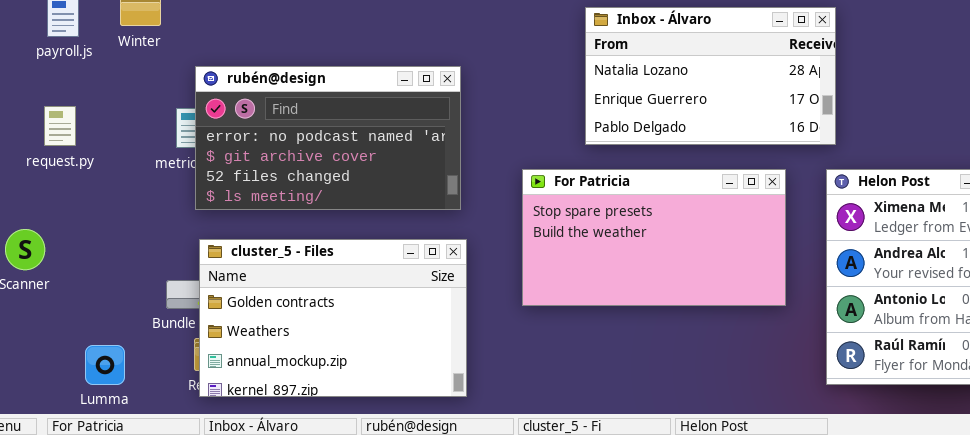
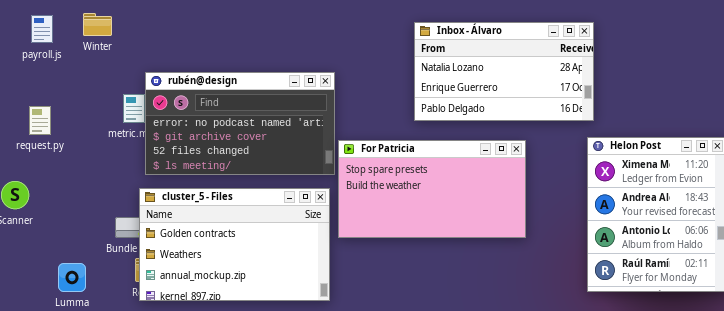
rubén@design: [195,66,461,210] -> [145,72,335,175], moved
request.py: [44,106,76,146] -> [29,106,51,135], moved
For Patricia: [522,169,786,306] -> [338,140,526,238], moved

